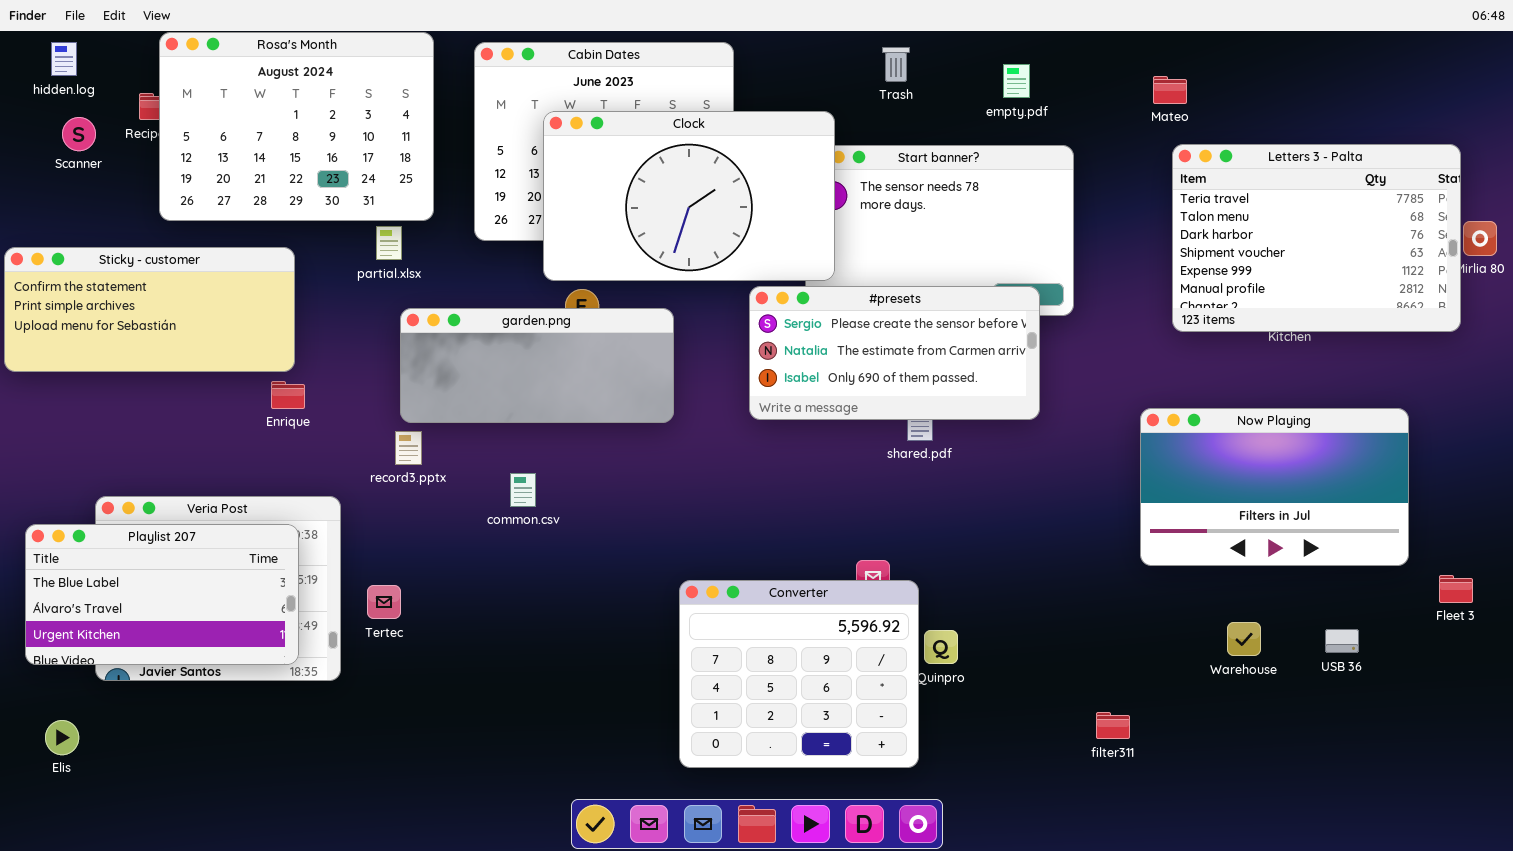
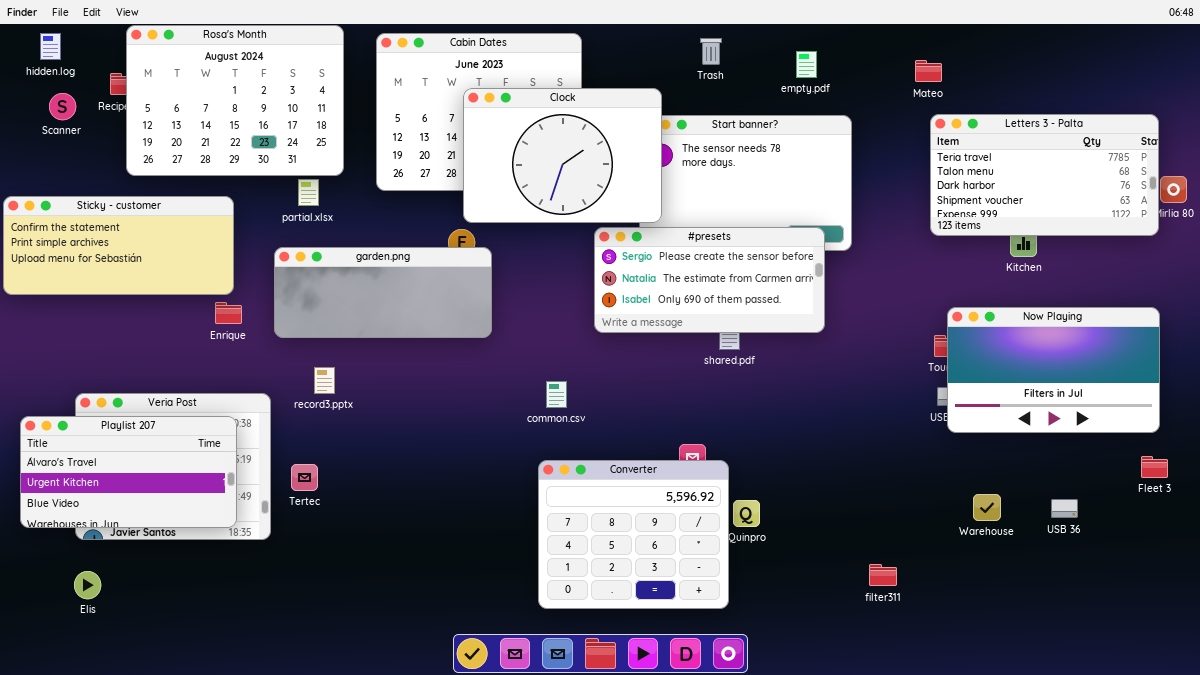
Clock: [543,111,835,281] -> [463,88,662,223], resized
Letters 3 - Palta: [1172,144,1461,332] -> [930,114,1159,236], resized
garden.png: [400,308,674,423] -> [274,247,492,338], moved
Now Playing: [1140,408,1409,566] -> [947,307,1160,433], moved
record3.pptx: [395,431,422,465] -> [314,367,335,394], moved
common.csv: [510,473,536,507] -> [546,381,567,408], moved
Playlist 207: [25,524,299,665] -> [20,416,237,528], scrolled down 1 row
Elis: [45,720,79,755] -> [74,571,101,599], moved

